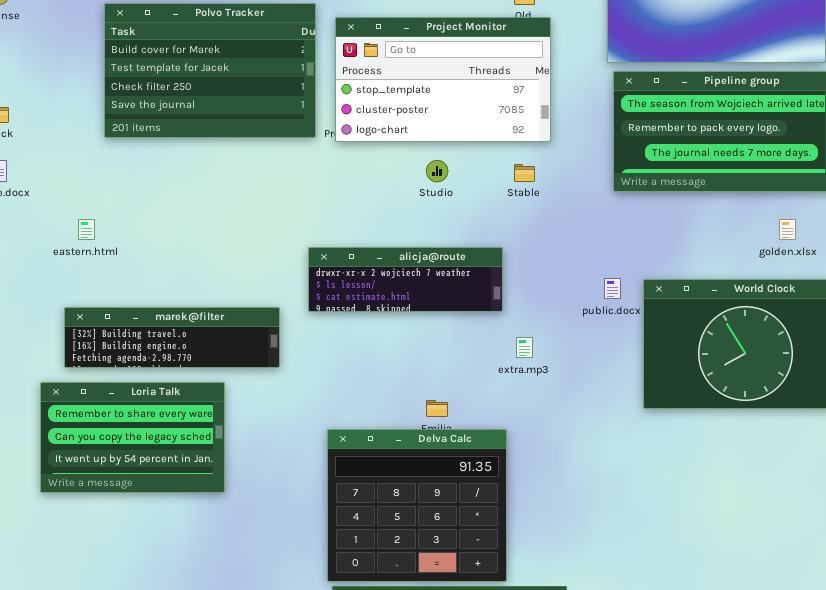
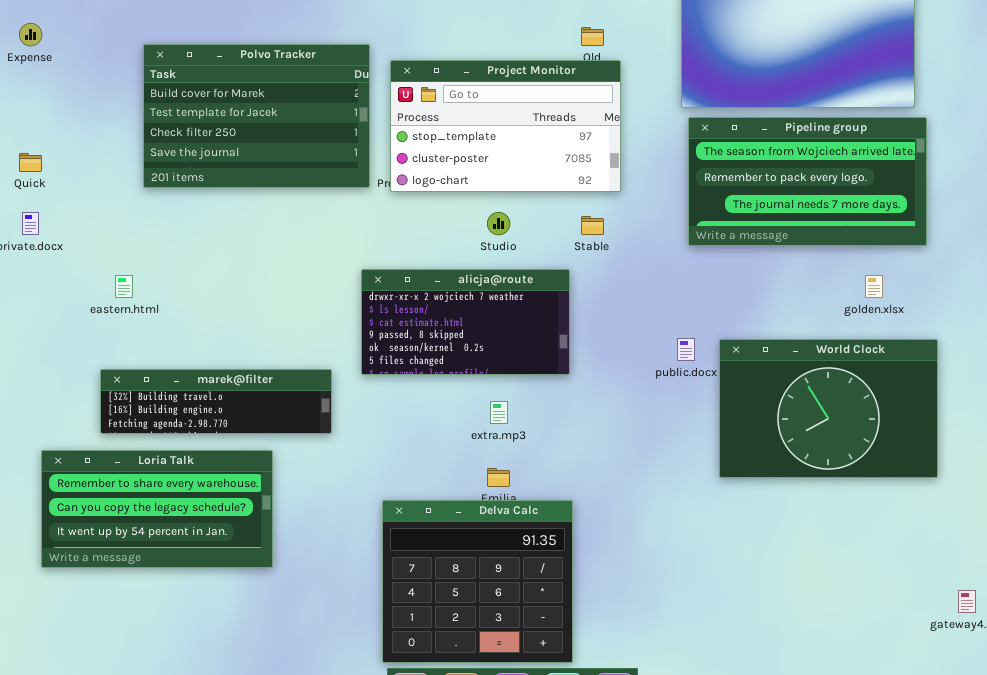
alicja@route: [308,247,503,312] -> [361,269,570,375], resized
extra.mp3: [516,337,533,358] -> [490,401,508,424], moved
Loria Talk: [40,382,225,493] -> [41,450,273,568], resized

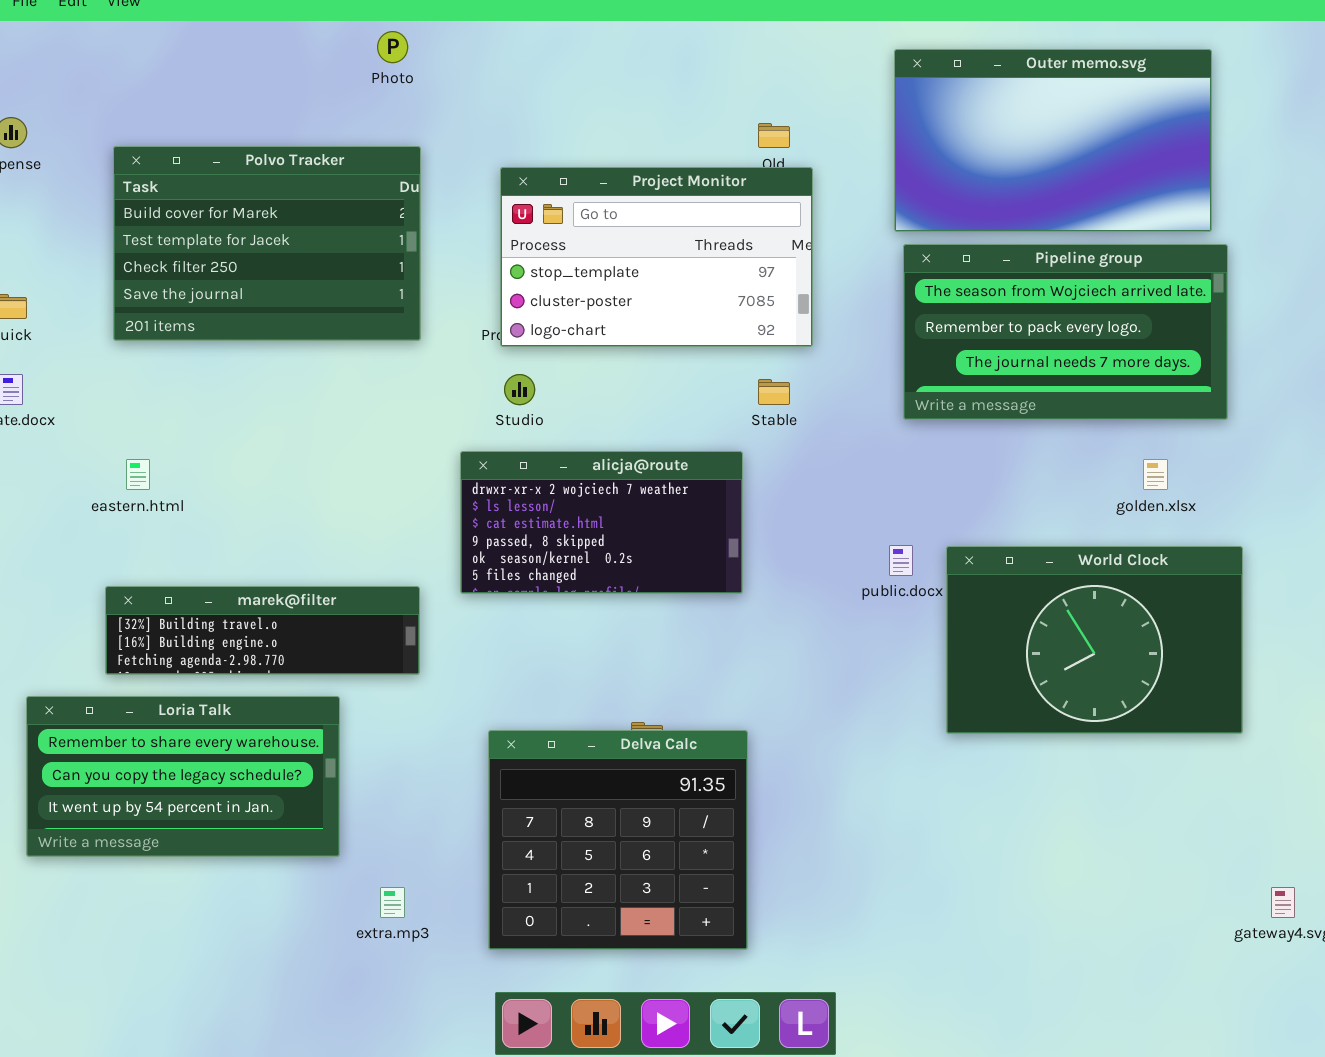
Polvo Tracker: [143,44,370,188] -> [113,146,421,341], moved
Studio: [487,212,510,235] -> [504,374,535,405], moved
extra.mp3: [490,401,508,424] -> [380,887,405,918], moved
Delva Calc: [382,500,573,663] -> [488,730,748,950], moved

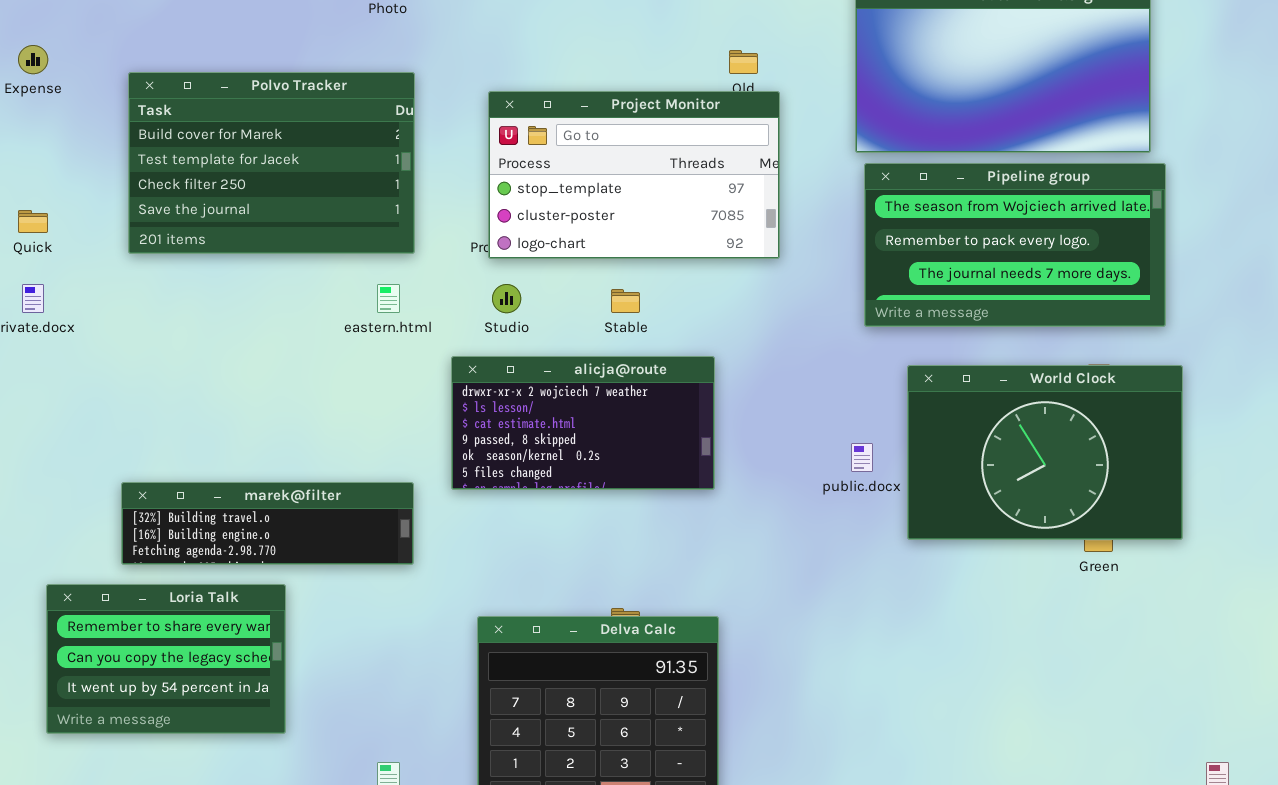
Stable: [758,379,790,405] -> [611,289,640,313], moved
eastern.html: [126,459,150,490] -> [377,284,400,313], moved
World Clock: [946,546,1243,734] -> [907,365,1183,540], moved
Loria Talk: [26,696,340,857] -> [46,584,286,734], resized

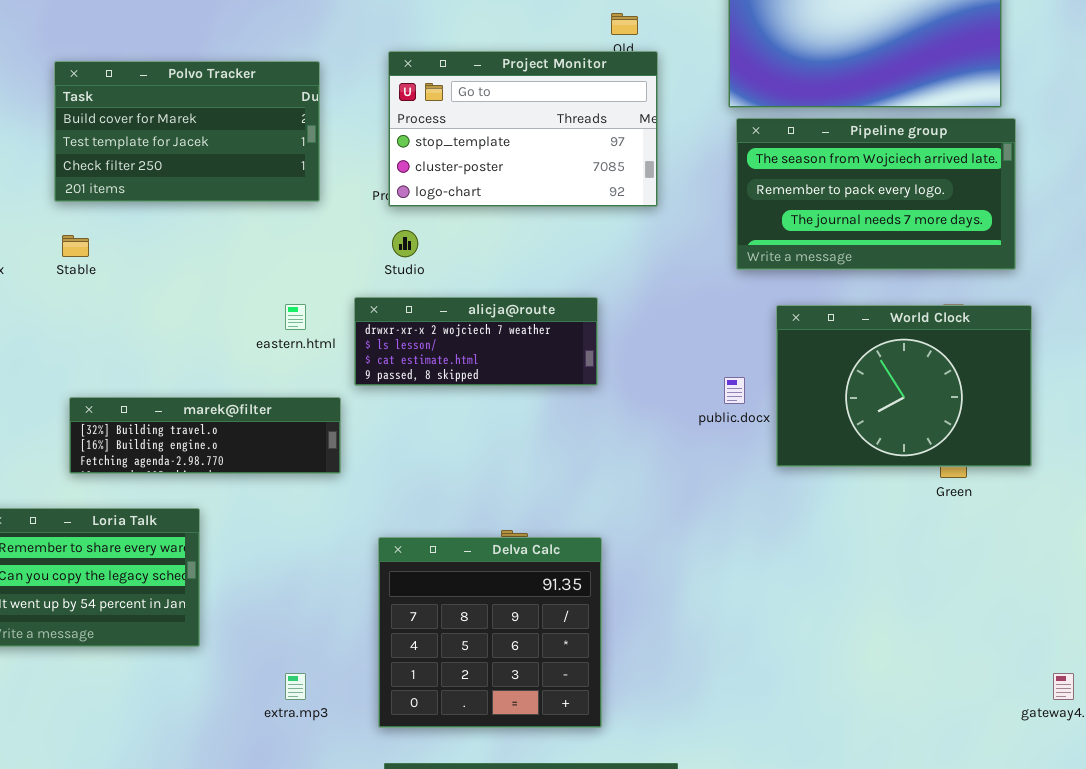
Polvo Tracker: [128,72,415,254] -> [54,61,320,202], resized
eastern.html: [377,284,400,313] -> [285,304,306,330], moved
Stable: [611,289,640,313] -> [62,235,89,257], moved
alicja@route: [451,356,715,490] -> [354,297,598,386], resized
marek@filter: [121,482,414,565] -> [69,397,341,474], moved

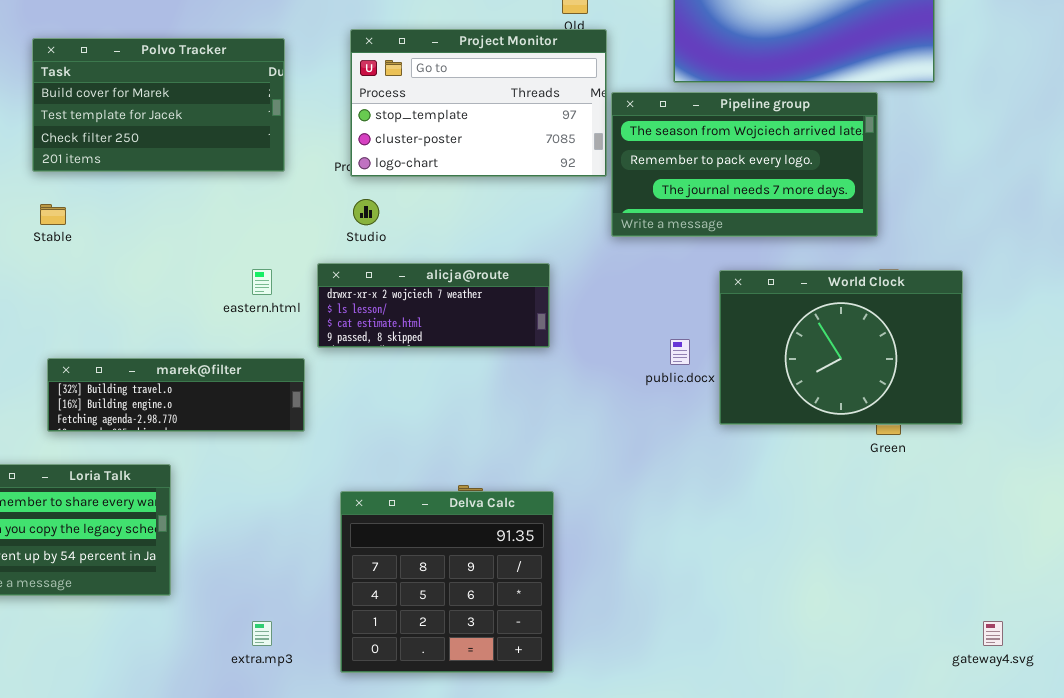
Pipeline group: [736,118,1016,270] -> [611,92,878,237], moved

